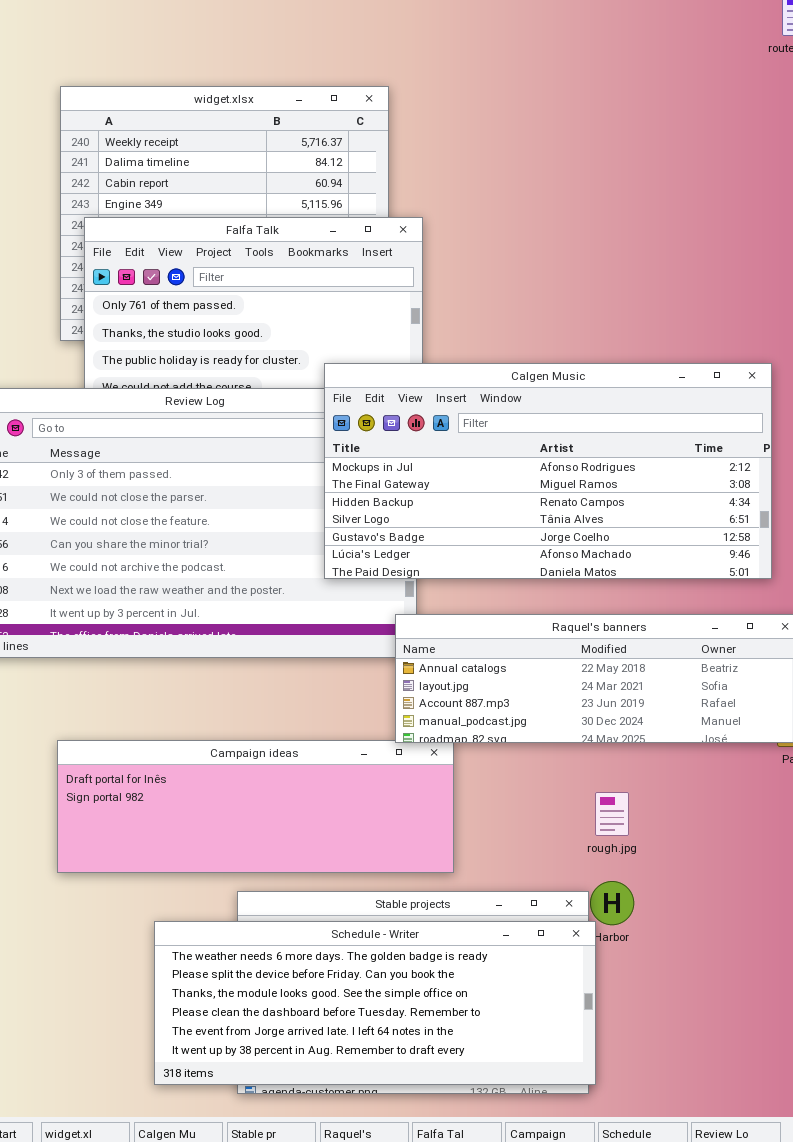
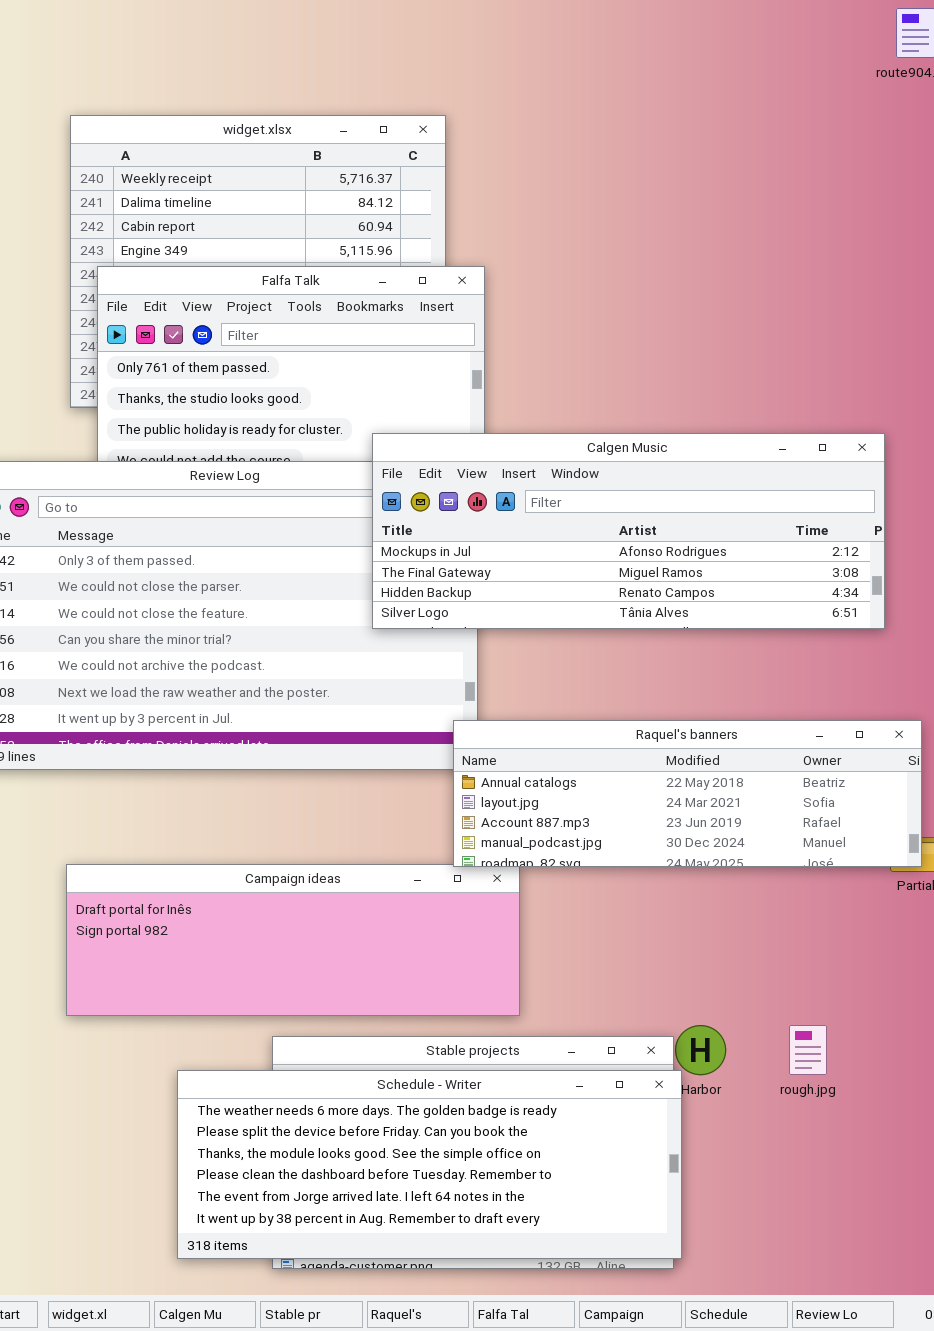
Calgen Music: [324,363,772,579] -> [372,433,885,629], resized
rough.jpg: [595,792,629,836] -> [789,1025,827,1075], moved

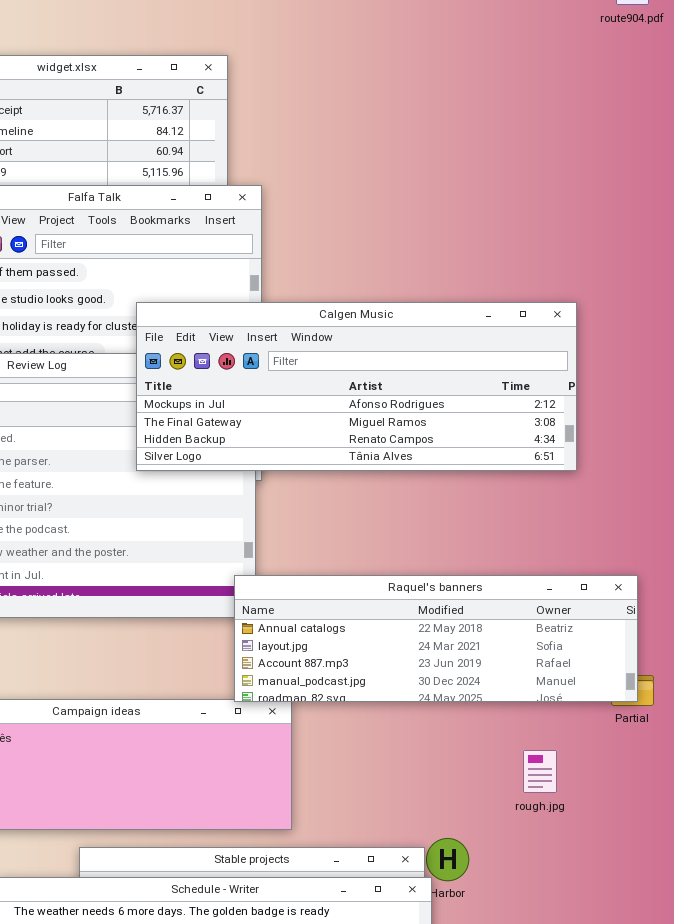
Calgen Music: [372,433,885,629] -> [136,302,577,471], moved
rough.jpg: [789,1025,827,1075] -> [523,750,557,793], moved

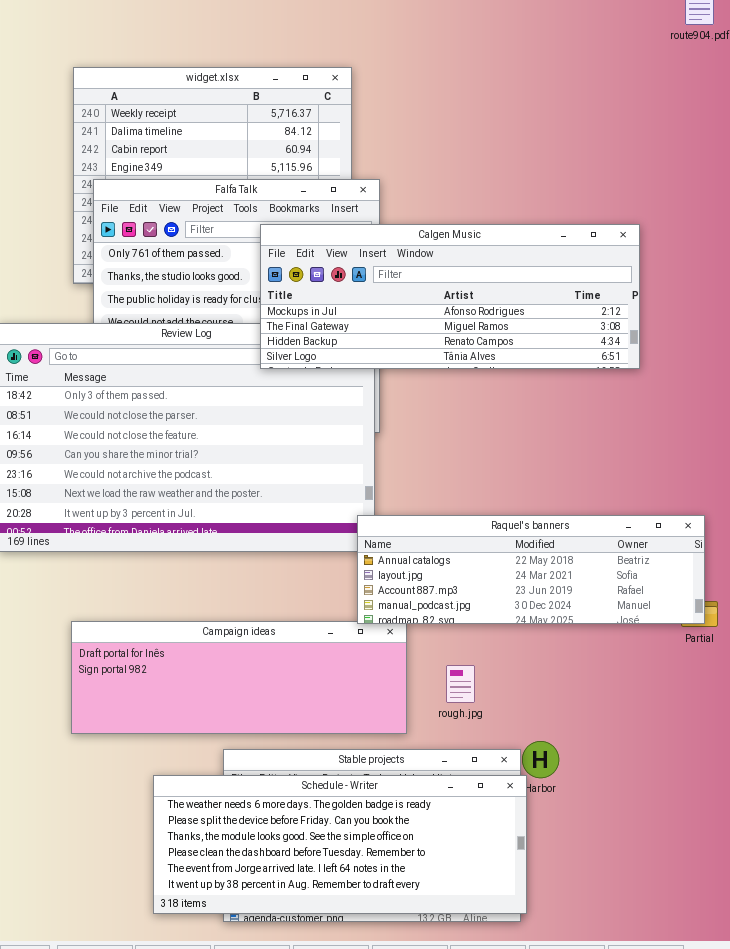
Calgen Music: [136,302,577,471] -> [260,224,640,369], moved
rough.jpg: [523,750,557,793] -> [446,665,475,703], moved

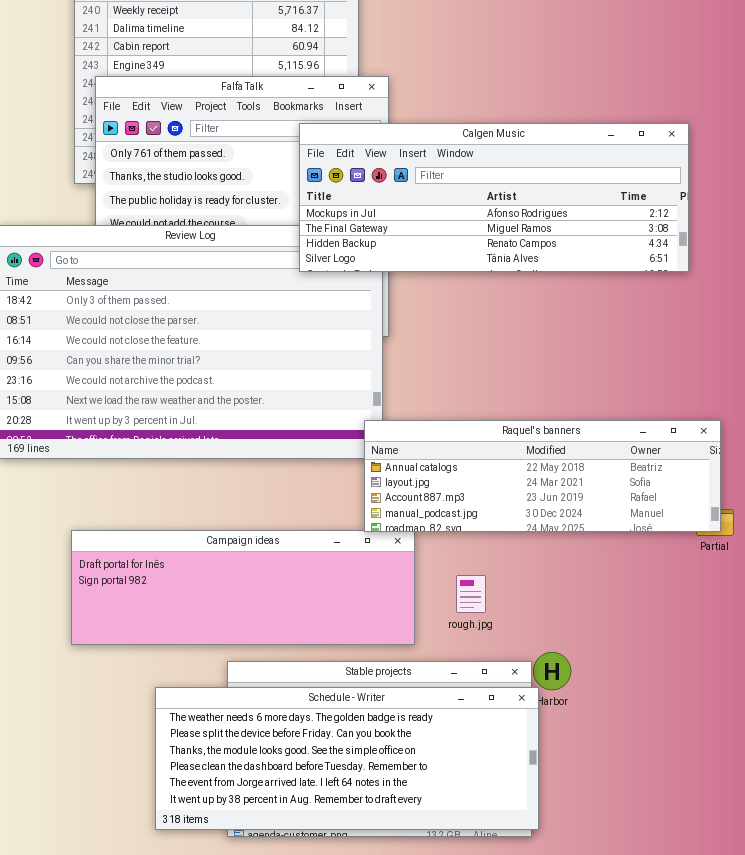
Calgen Music: [260,224,640,369] -> [299,123,689,272], moved

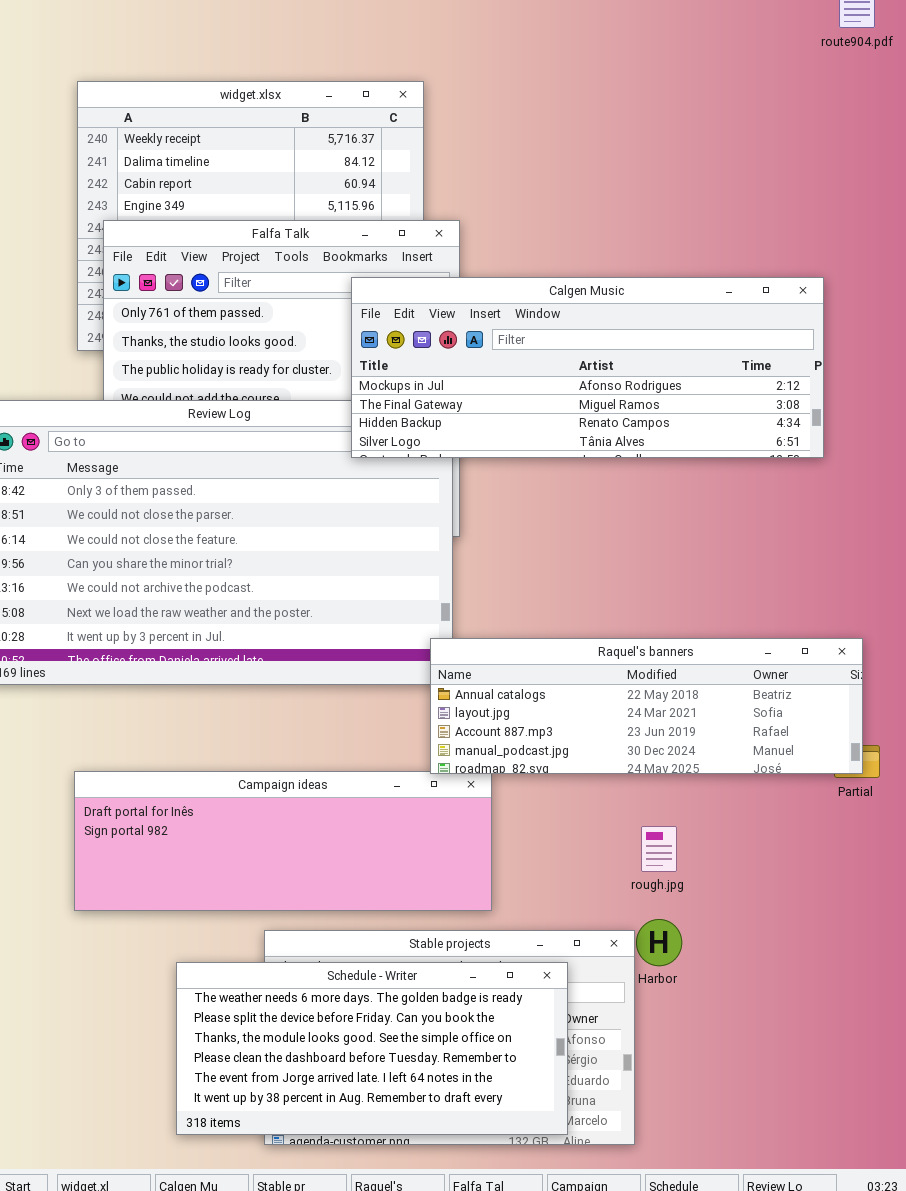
rough.jpg: [456,575,486,613] -> [641,826,677,872], moved
Schedule - Writer: [155,687,539,830] -> [176,962,568,1135], resized

